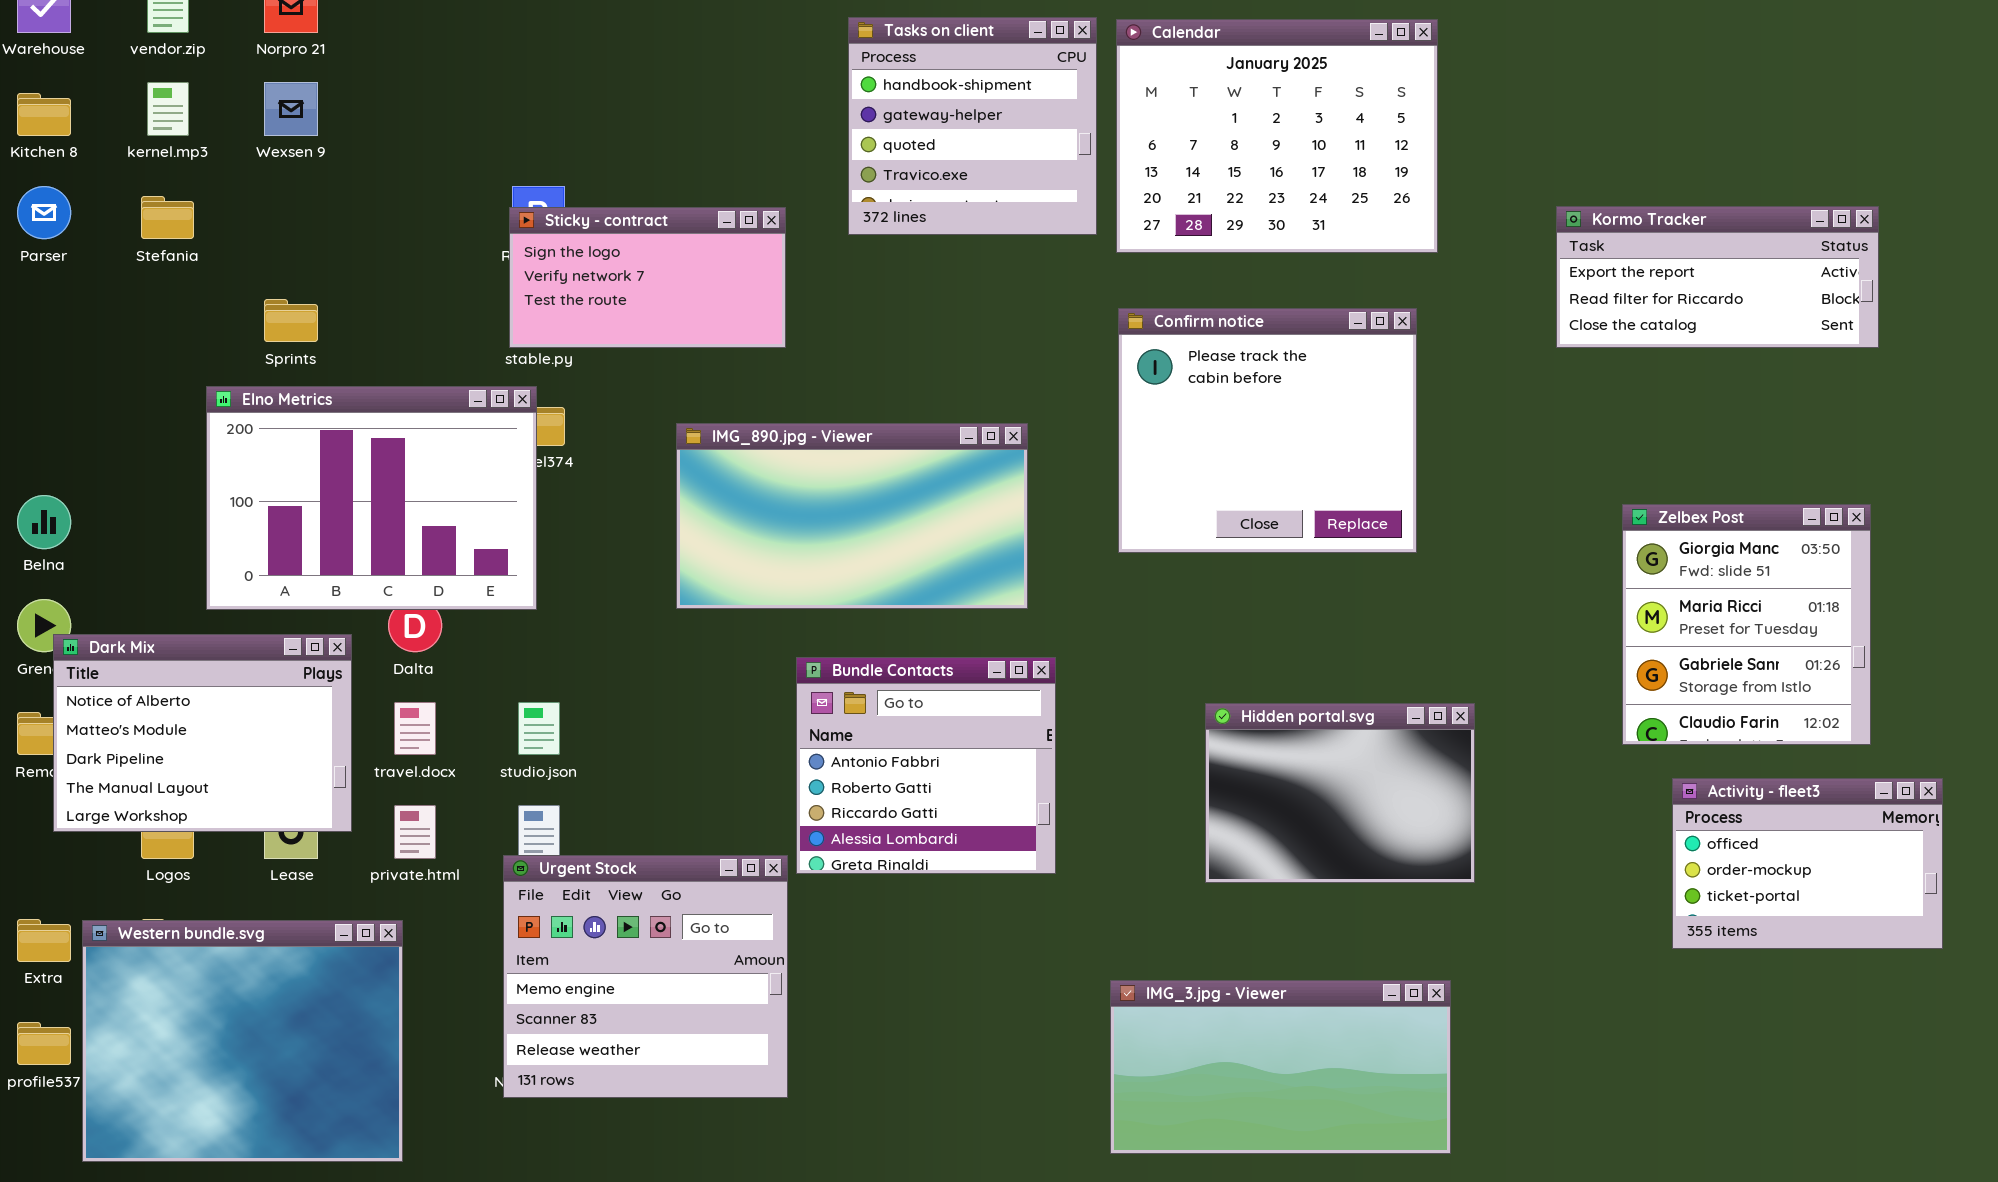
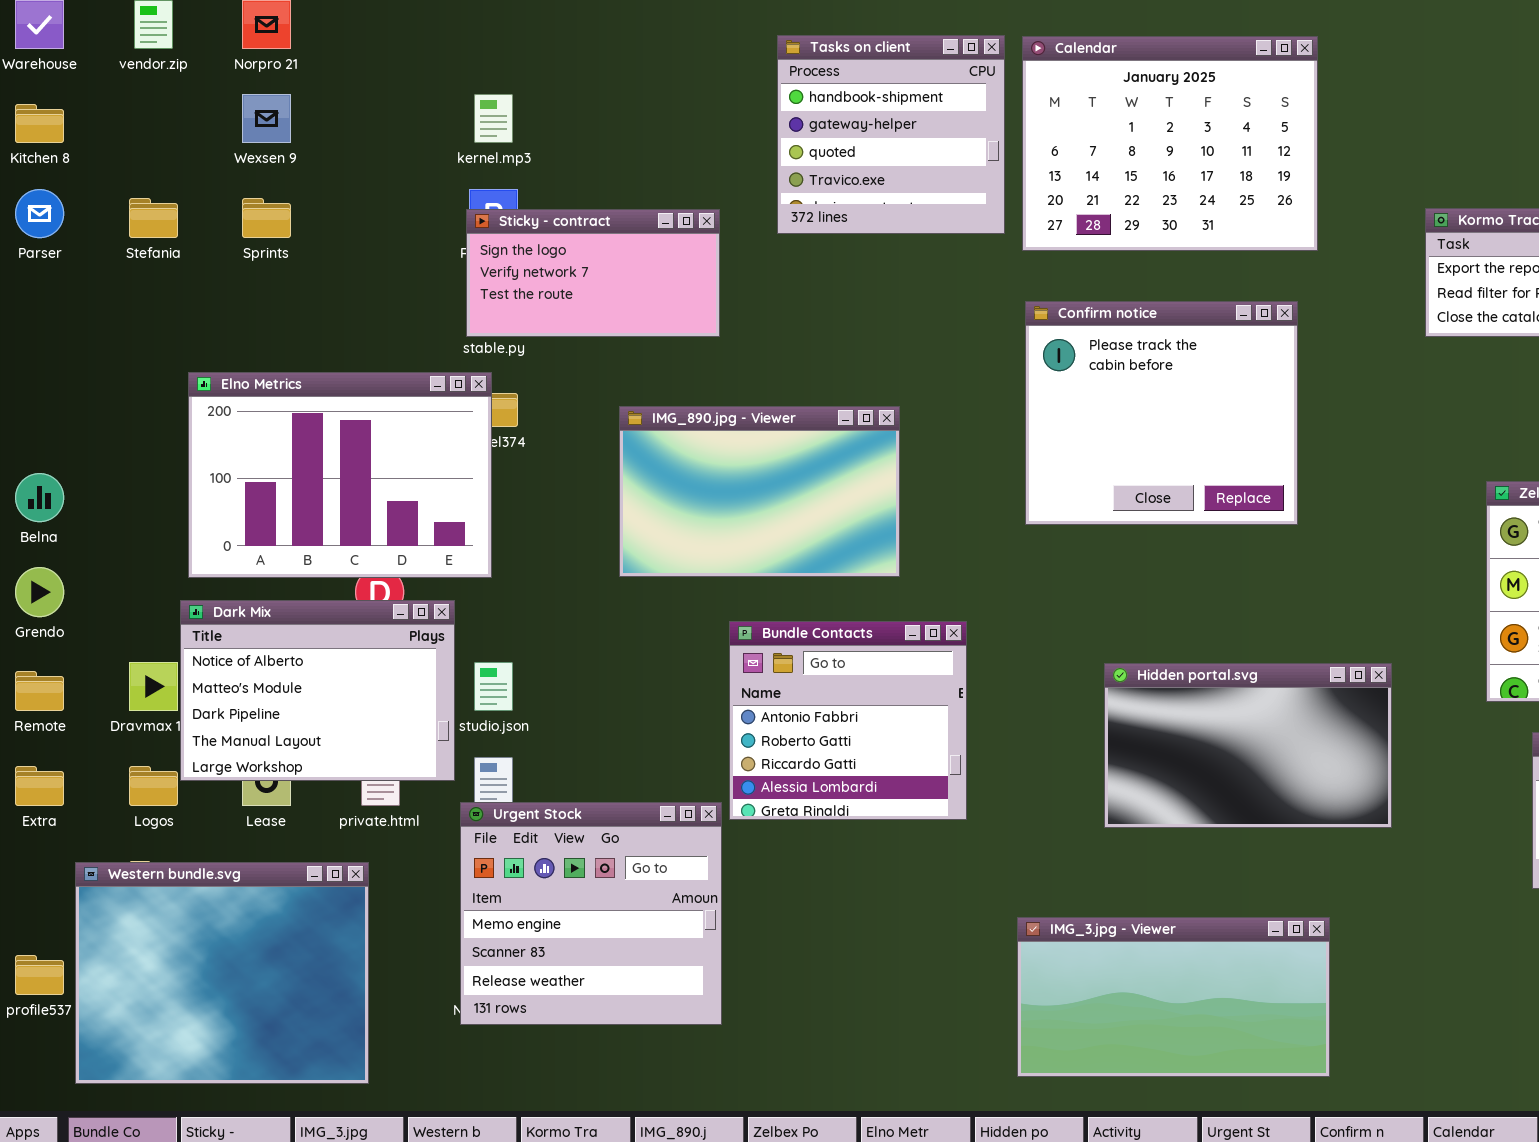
kernel.mp3: [147,82,189,136] -> [474,94,513,143], moved
Sprints: [264,299,318,342] -> [242,198,291,238], moved
IMG_890.jpg - Viewer: [676,423,1028,609] -> [619,406,900,577], resized
Dark Mix: [53,634,352,832] -> [180,600,455,781], moved
Hidden portal.svg: [1205,703,1475,883] -> [1104,663,1392,828], resized
Extra: [17,919,71,962] -> [15,766,64,806], moved

